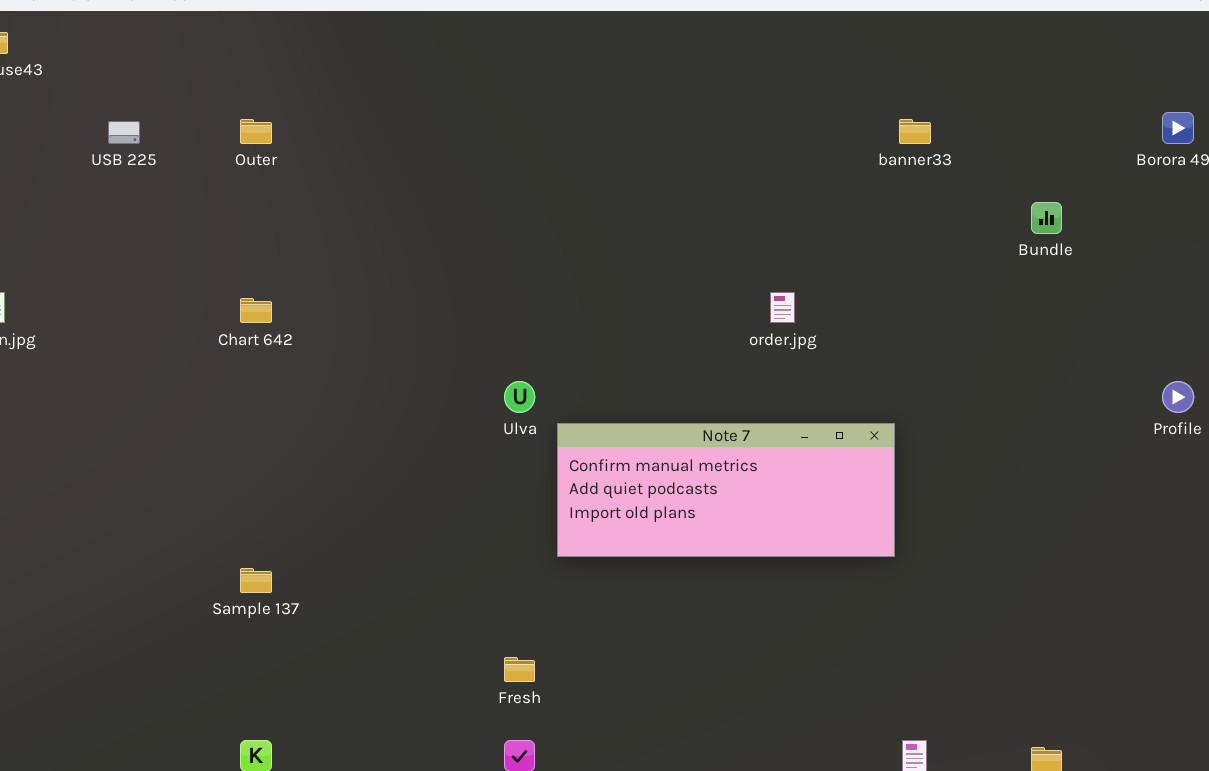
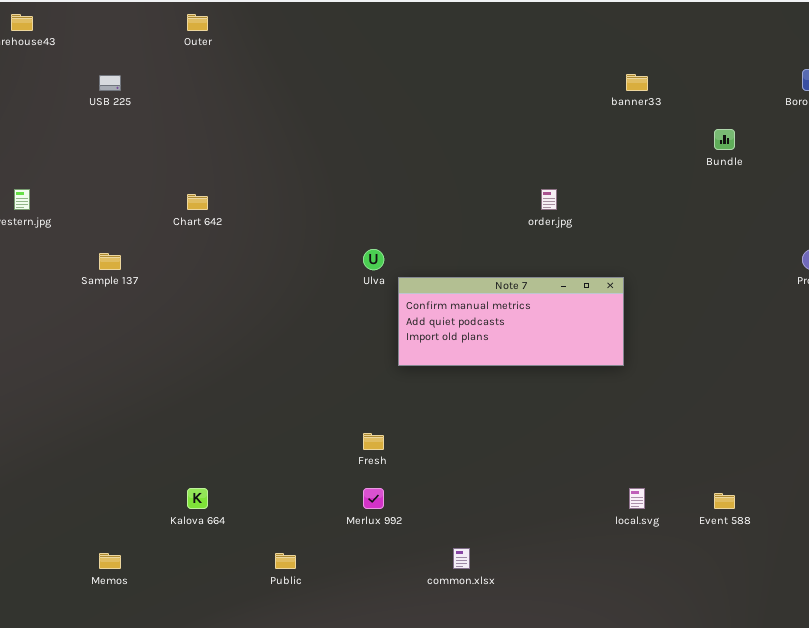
Outer: [240,119,272,144] -> [187,14,208,31], moved
Sample 137: [240,568,272,593] -> [99,253,121,270], moved

